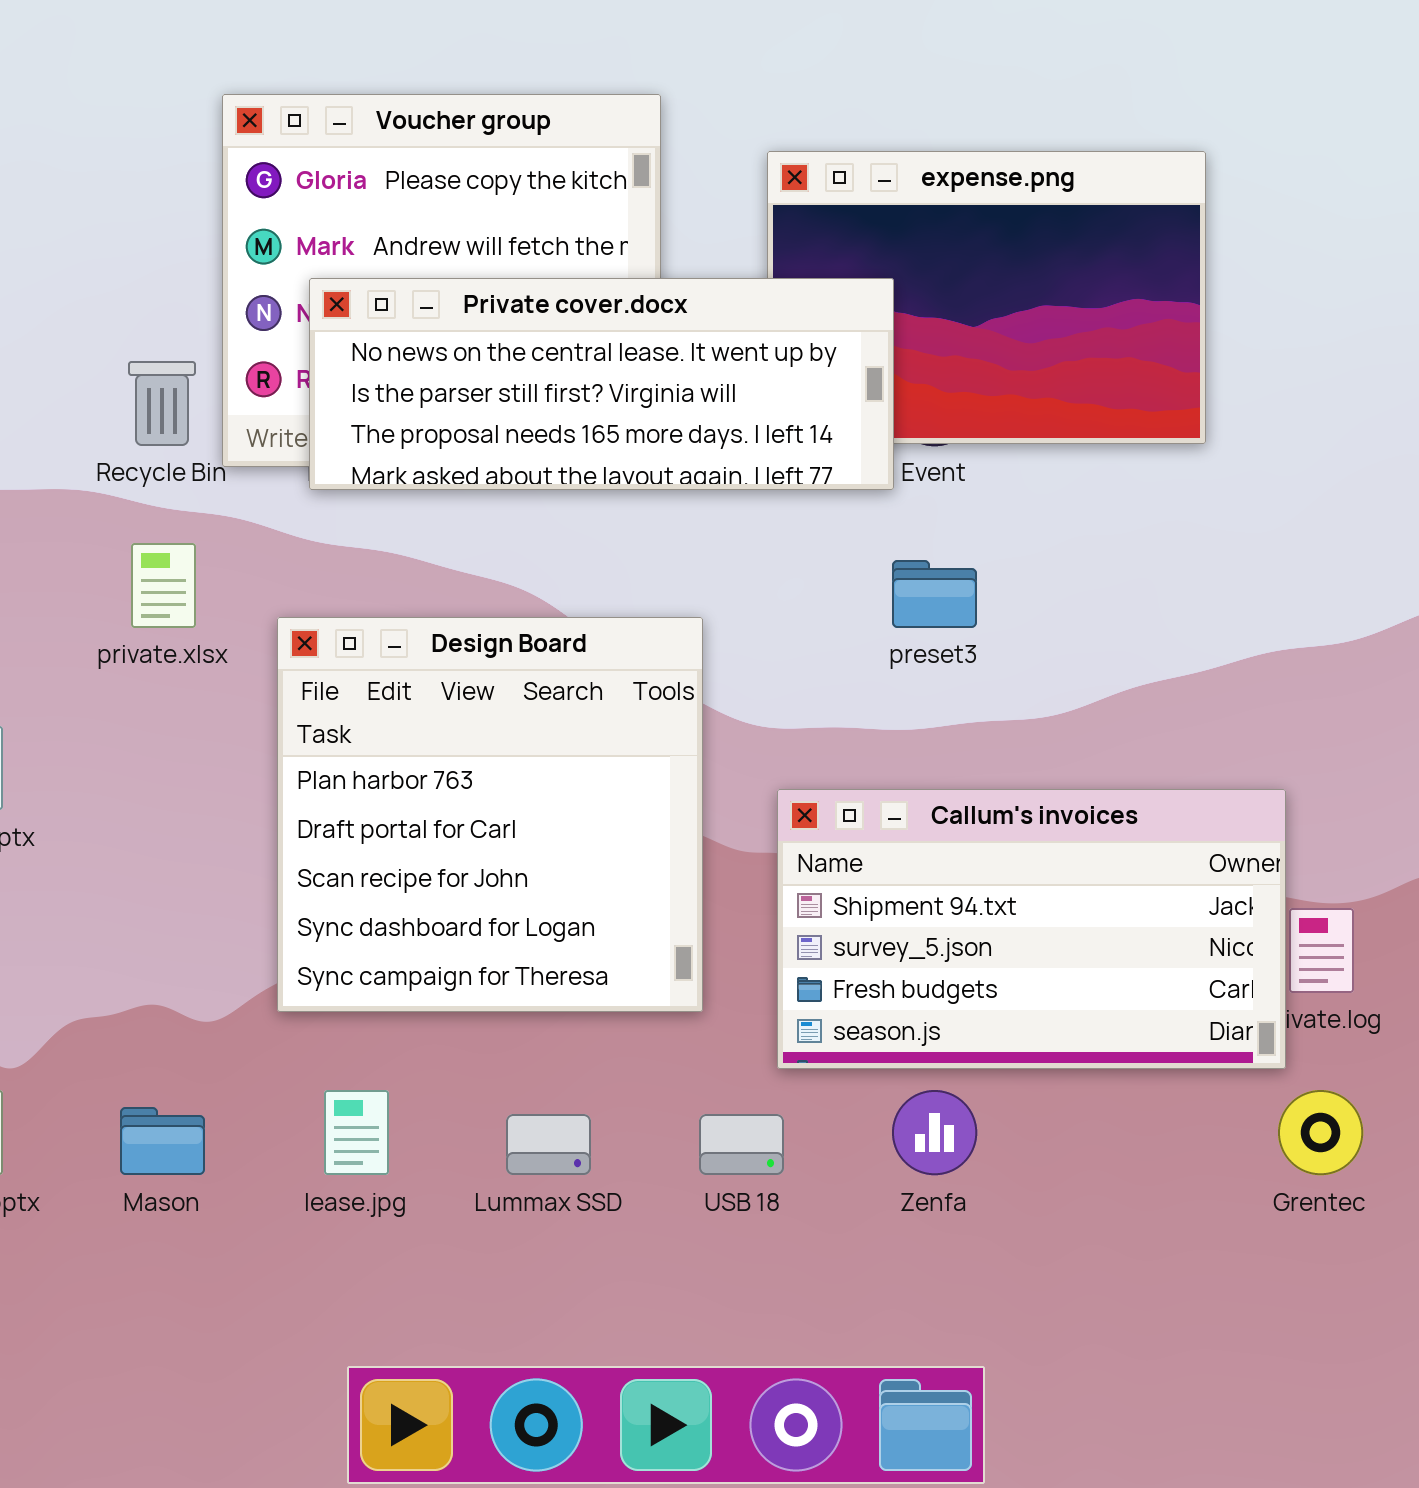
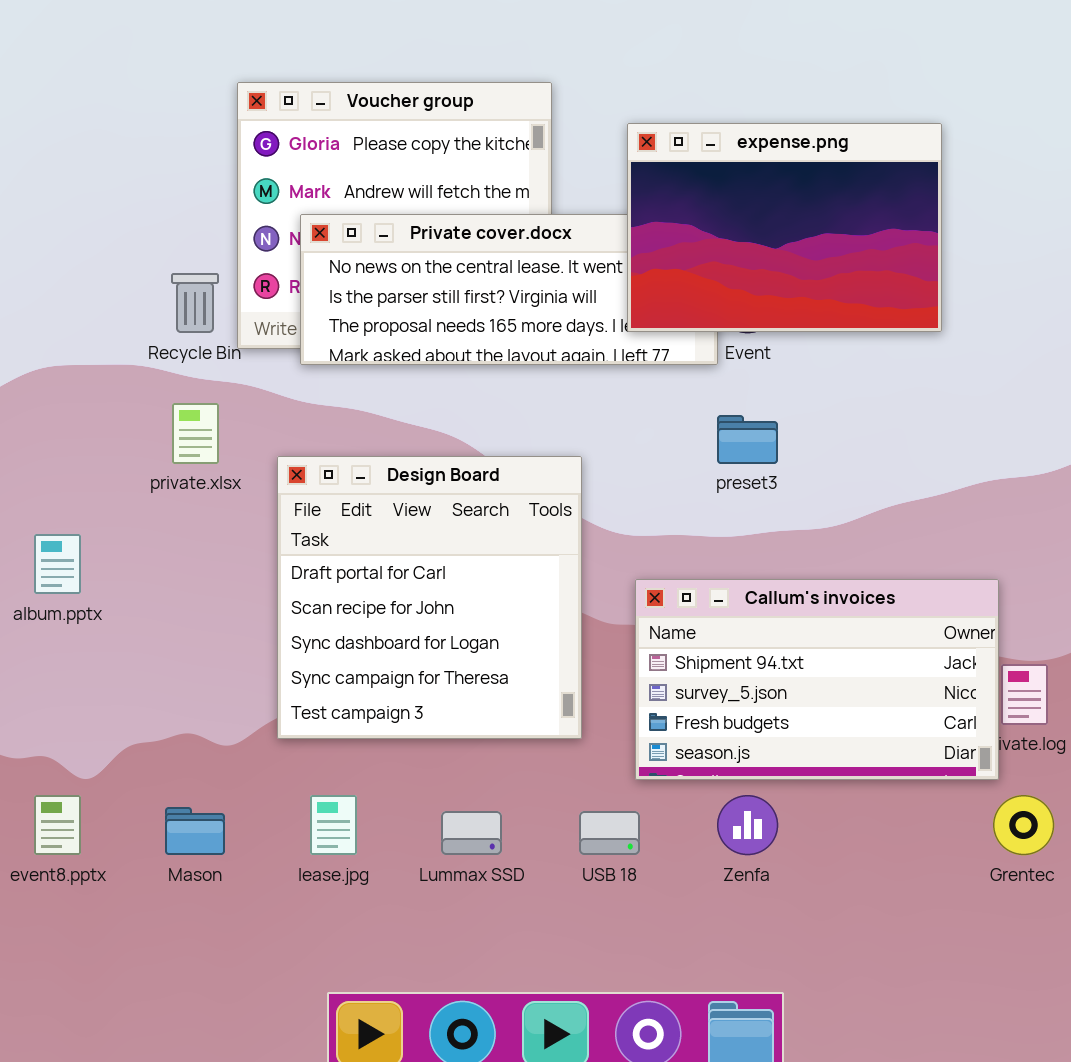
expense.png: [767,151,1206,444] -> [627,123,942,332], raised
Design Board: [277,617,703,1012] -> [277,456,582,739], scrolled down 1 row

